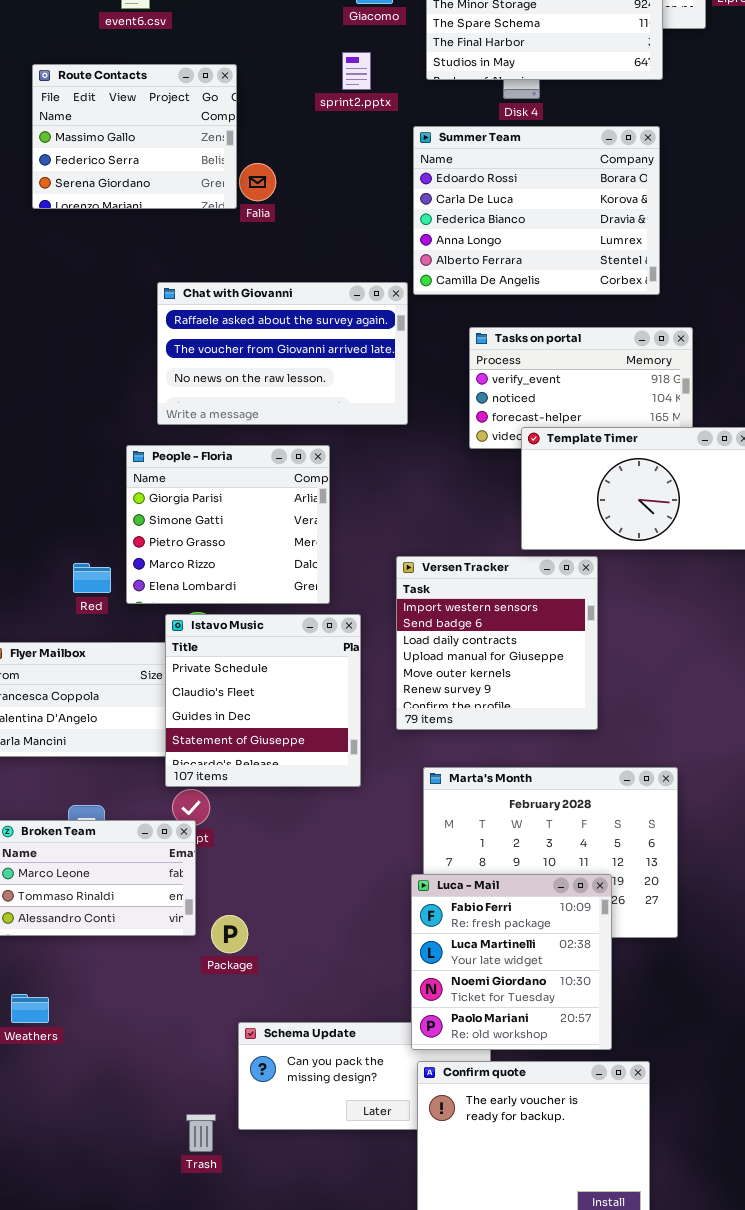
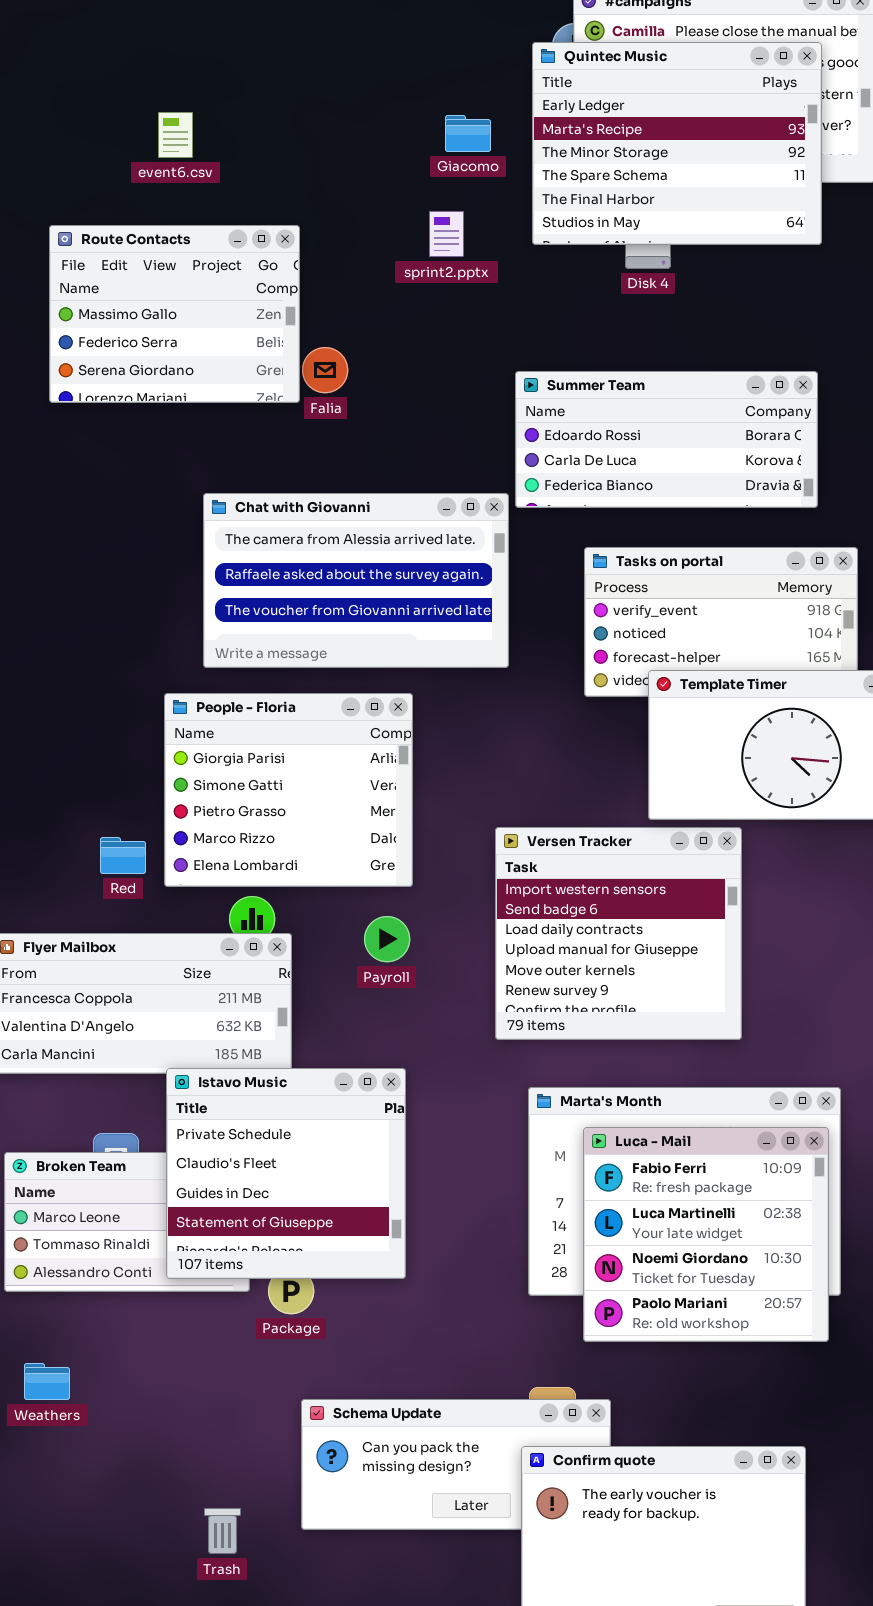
Summer Team: [413,126,660,295] -> [515,371,818,508], resized
Chat with Giovanni: [157,282,408,425] -> [203,493,509,668], scrolled up 1 row
Istavo Music: [165,614,361,787] -> [166,1068,406,1279], moved
Luca - Mail: [411,874,612,1050] -> [583,1127,829,1342], moved
Trash: [186,1114,216,1152] -> [204,1508,241,1554], moved

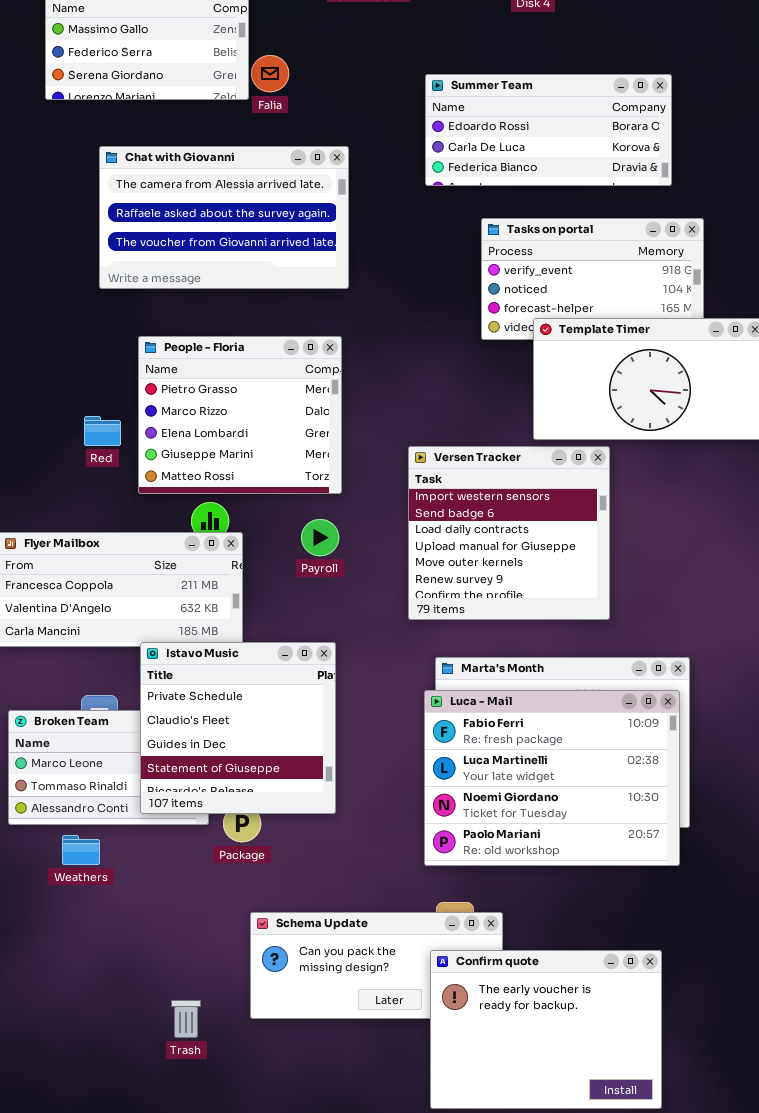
Chat with Giovanni: [203,493,509,668] -> [99,146,349,289], moved
People - Floria: [164,693,413,887] -> [138,336,342,494], scrolled down 2 rows
Red: [100,837,146,874] -> [84,416,121,446], moved
Luca - Mail: [583,1127,829,1342] -> [424,690,680,866], resized
Weathers: [24,1363,70,1400] -> [62,835,100,865], moved

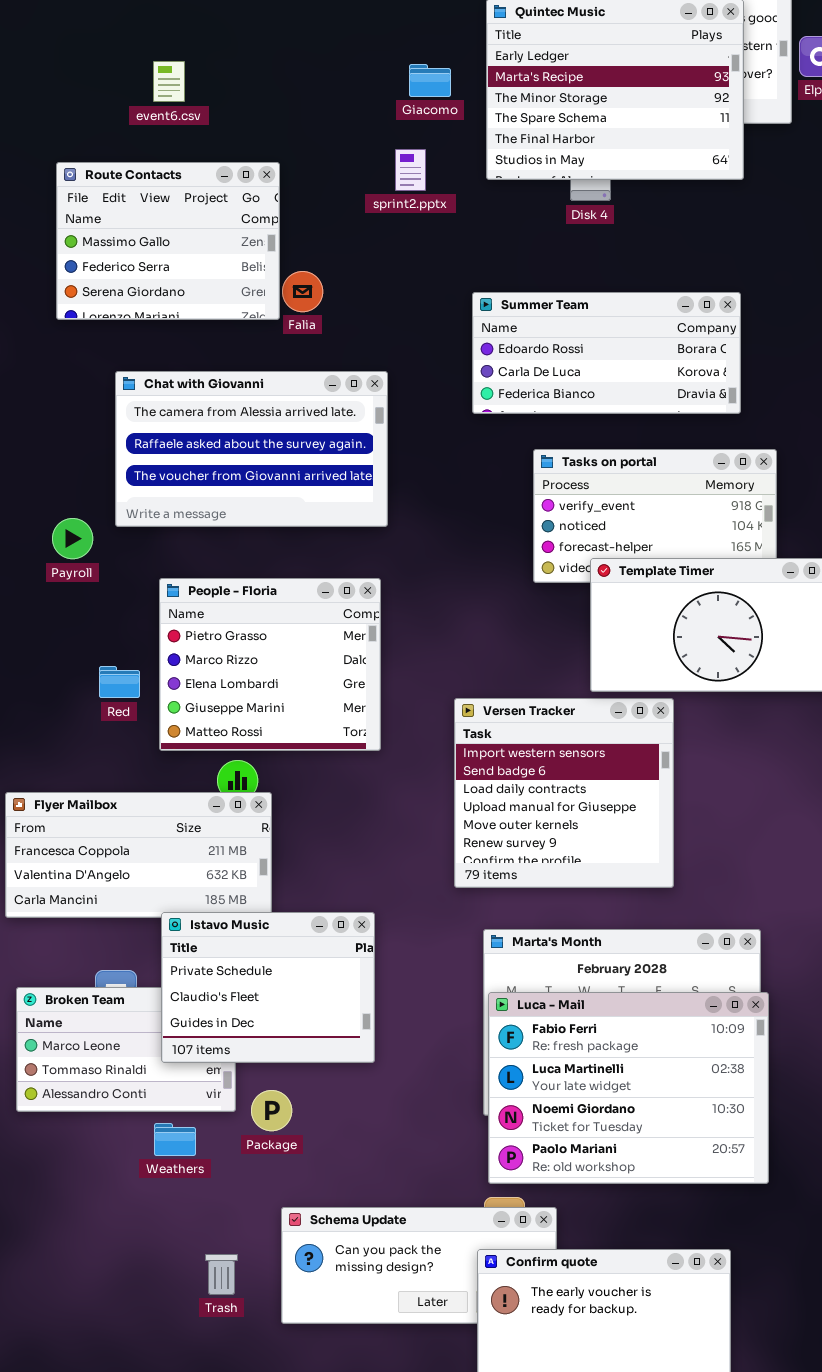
Payroll: [301,519,339,556] -> [52,518,93,559], moved
Istavo Music: [140,642,336,814] -> [161,912,375,1063], resized
Luca - Mail: [424,690,680,866] -> [488,992,769,1184], moved
Weathers: [62,835,100,865] -> [154,1123,196,1156], moved
Trash: [171,1000,201,1038] -> [205,1254,238,1295], moved

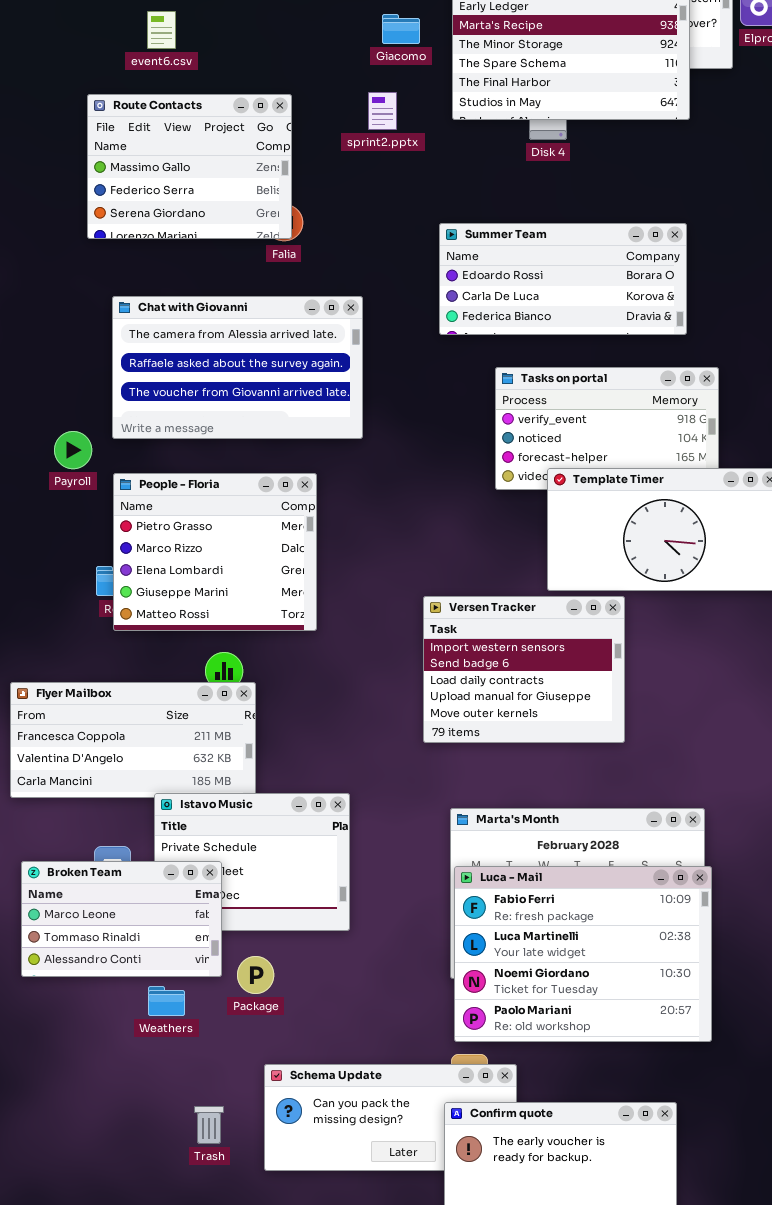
Route Contacts: [56,162,280,320] -> [87,94,292,239], moved
People - Floria: [159,578,381,751] -> [113,473,317,631], moved
Versen Tracker: [454,698,674,888] -> [423,596,625,743], resized
Broken Team: [16,987,236,1112] -> [21,861,222,977], raised

